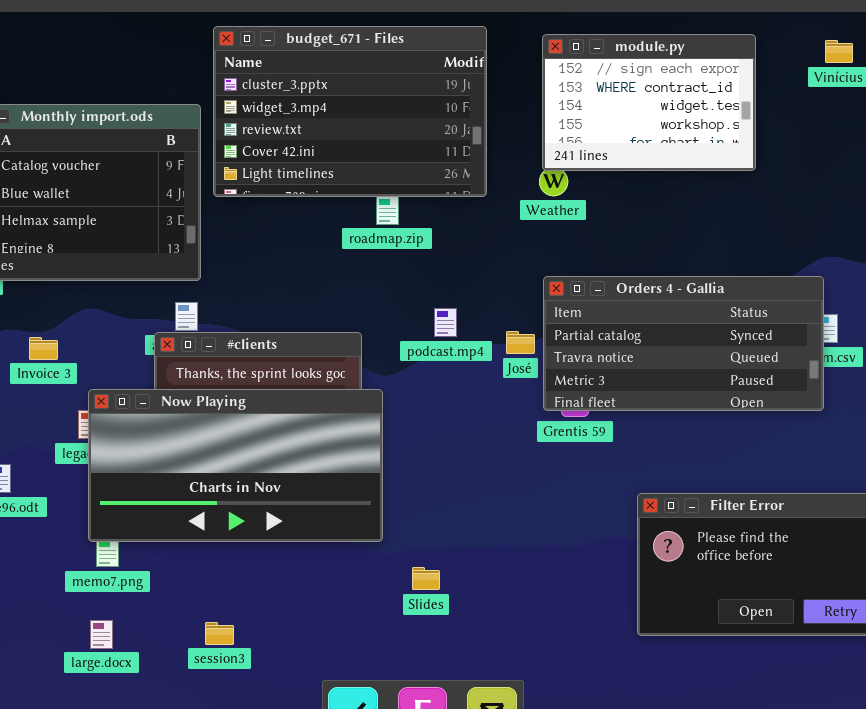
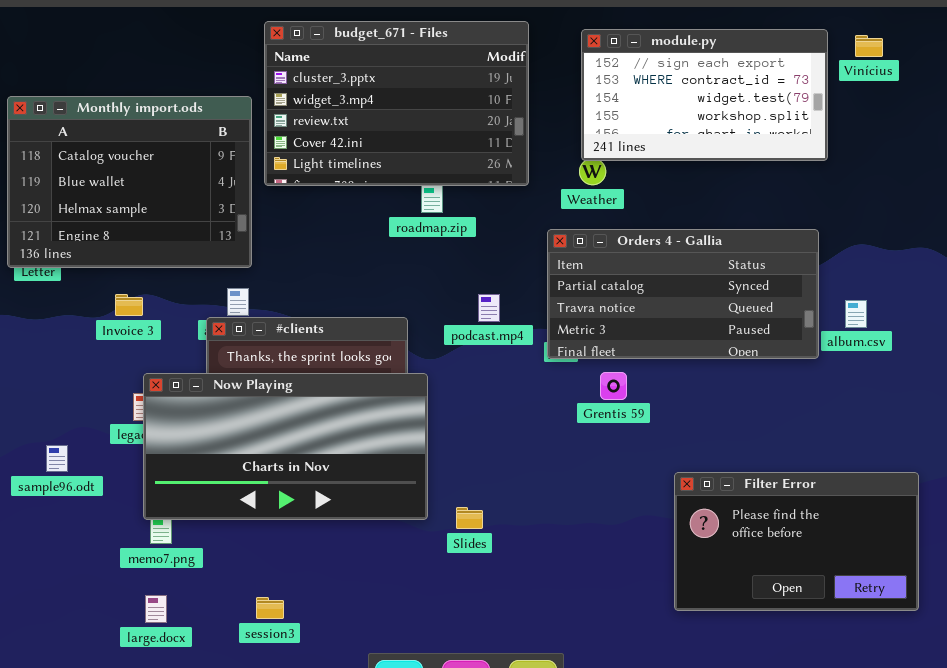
module.py: [542,34,756,171] -> [581,29,828,161], resized
Orders 4 - Gallia: [543,276,824,411] -> [547,229,819,359], moved
Invoice 3: [29,337,58,360] -> [115,294,143,316], moved
Slides: [412,567,440,590] -> [456,507,483,529], moved

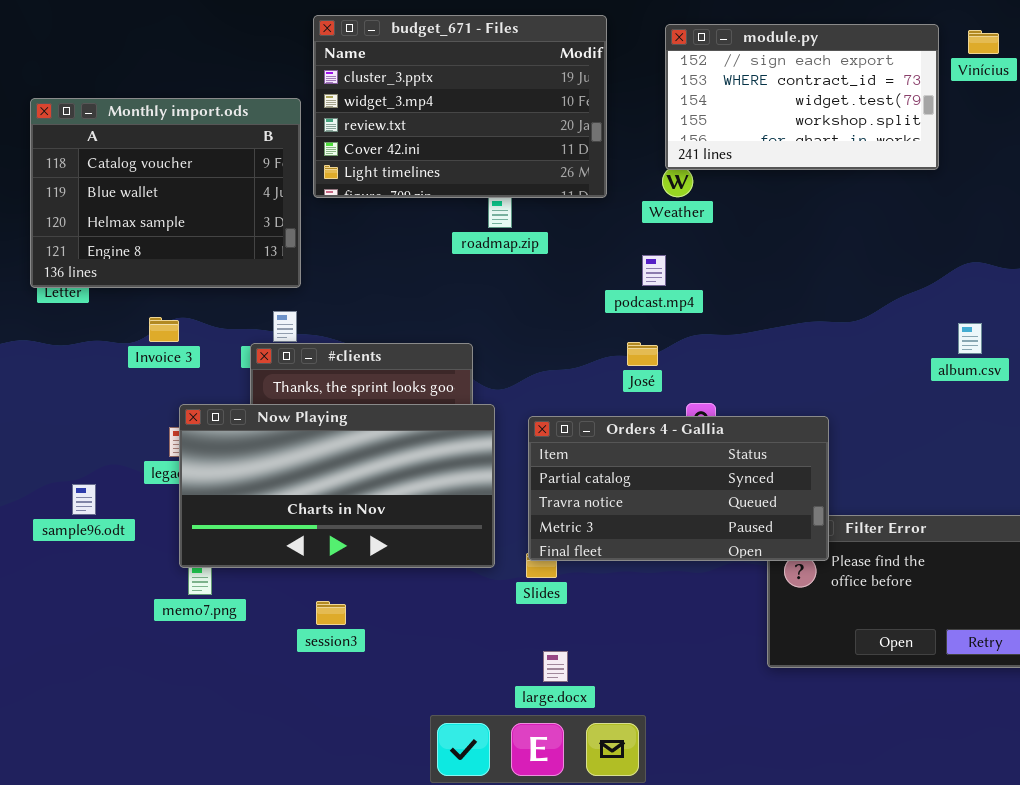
Orders 4 - Gallia: [547,229,819,359] -> [528,416,829,561], moved
podcast.mp4: [478,294,500,322] -> [642,255,666,286], moved
large.docx: [145,595,167,623] -> [543,651,568,682], moved
session3: [256,597,284,619] -> [316,601,346,625], moved

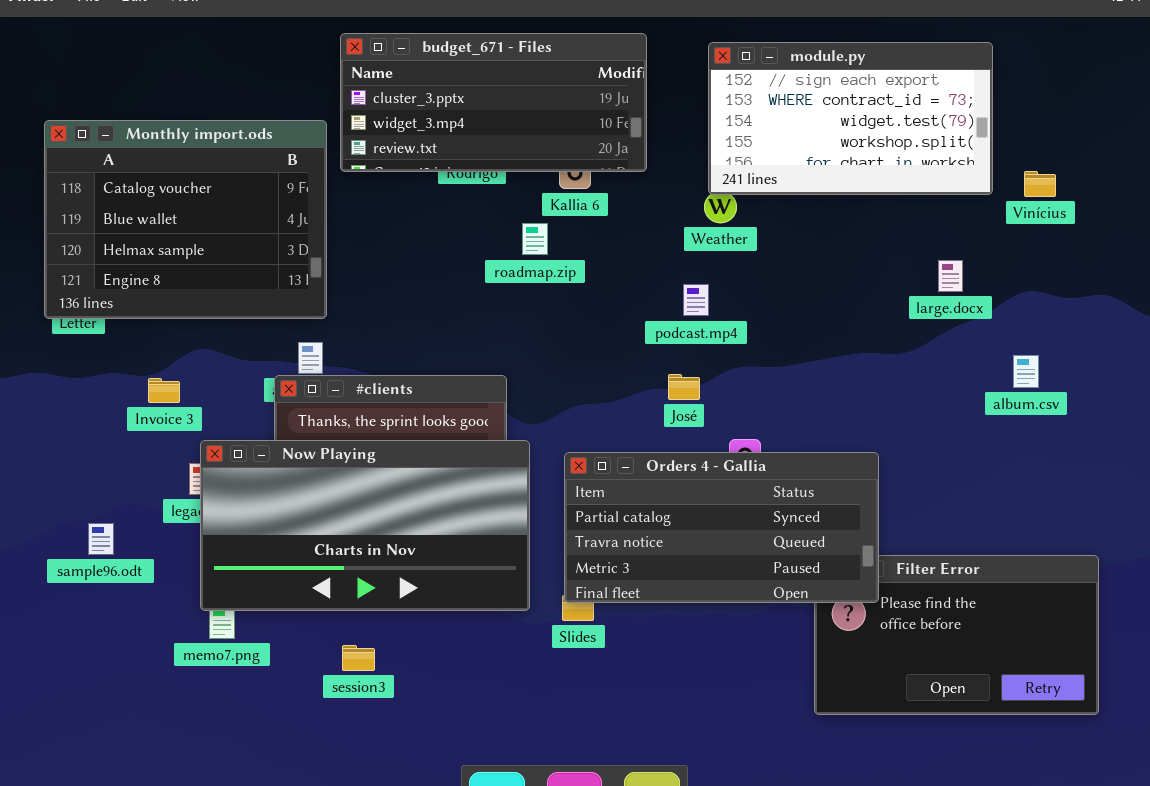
budget_671 - Files: [313,15,607,198] -> [340,33,647,172], resized
Vinícius: [968,30,999,54] -> [1024,171,1056,197], moved
Invoice 3: [149,317,179,342] -> [148,378,180,403], moved
large.docx: [543,651,568,682] -> [938,260,963,292], moved

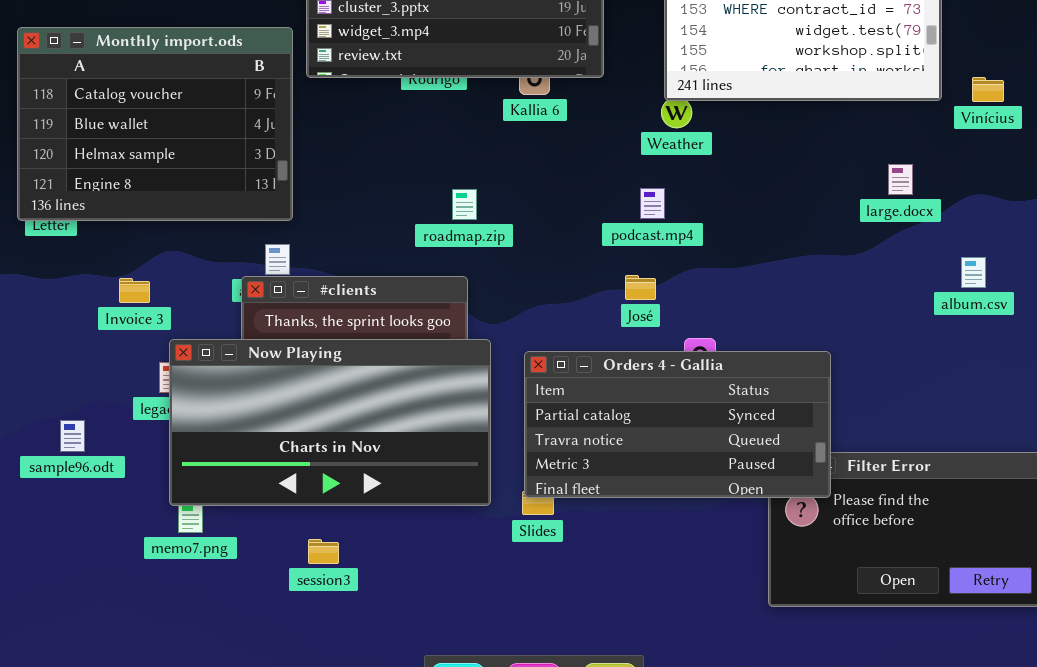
roadmap.zip: [522,223,548,255] -> [452,189,477,220], moved

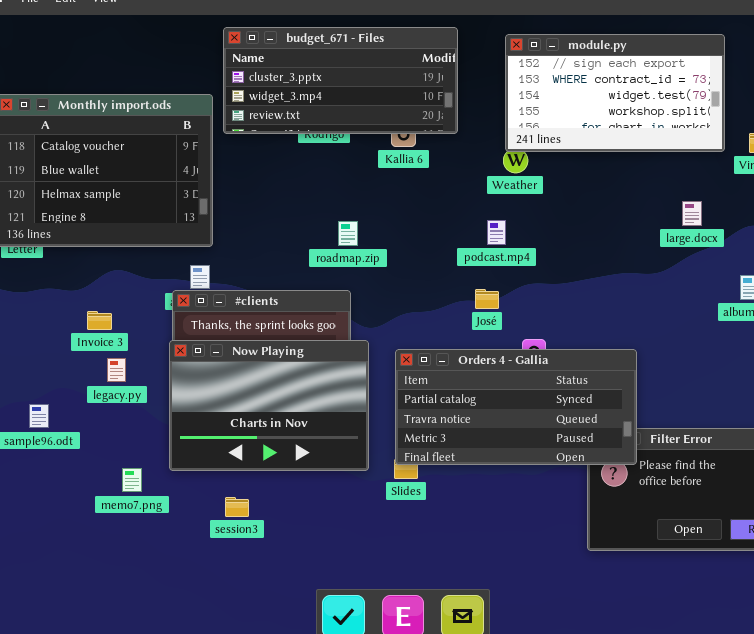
Invoice 3: [119,278,150,303] -> [87,311,112,330], moved
Now Playing: [169,339,491,506] -> [169,340,369,471], resized

